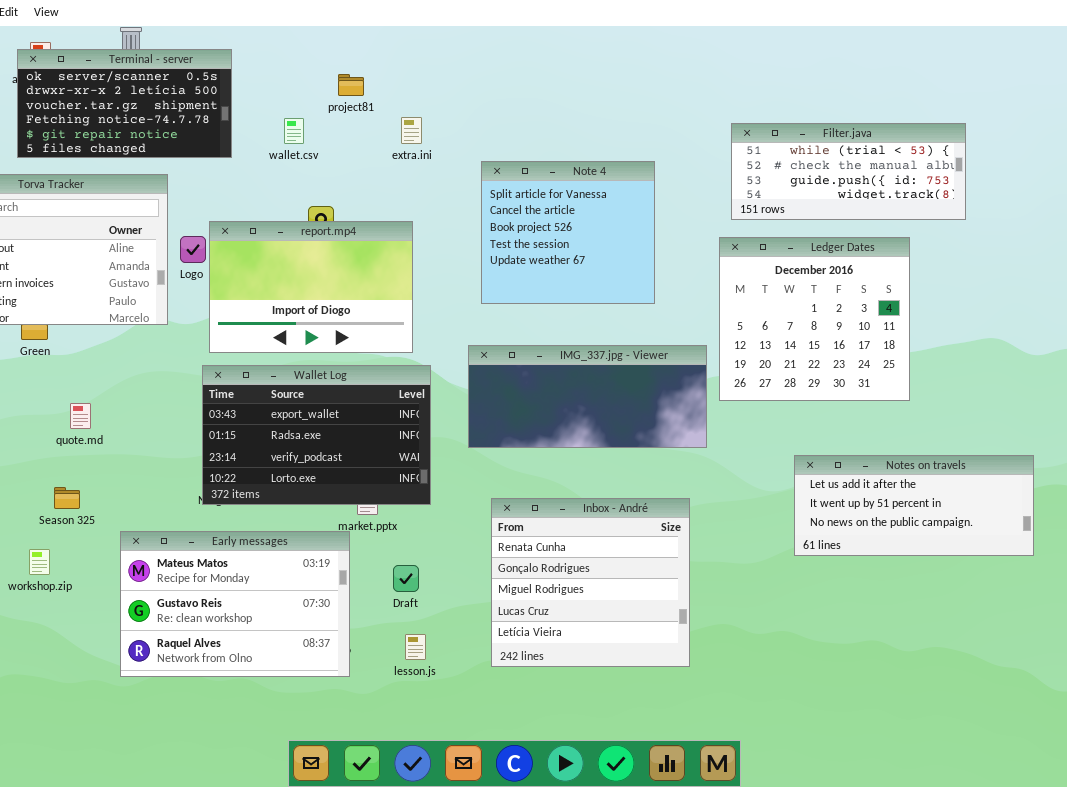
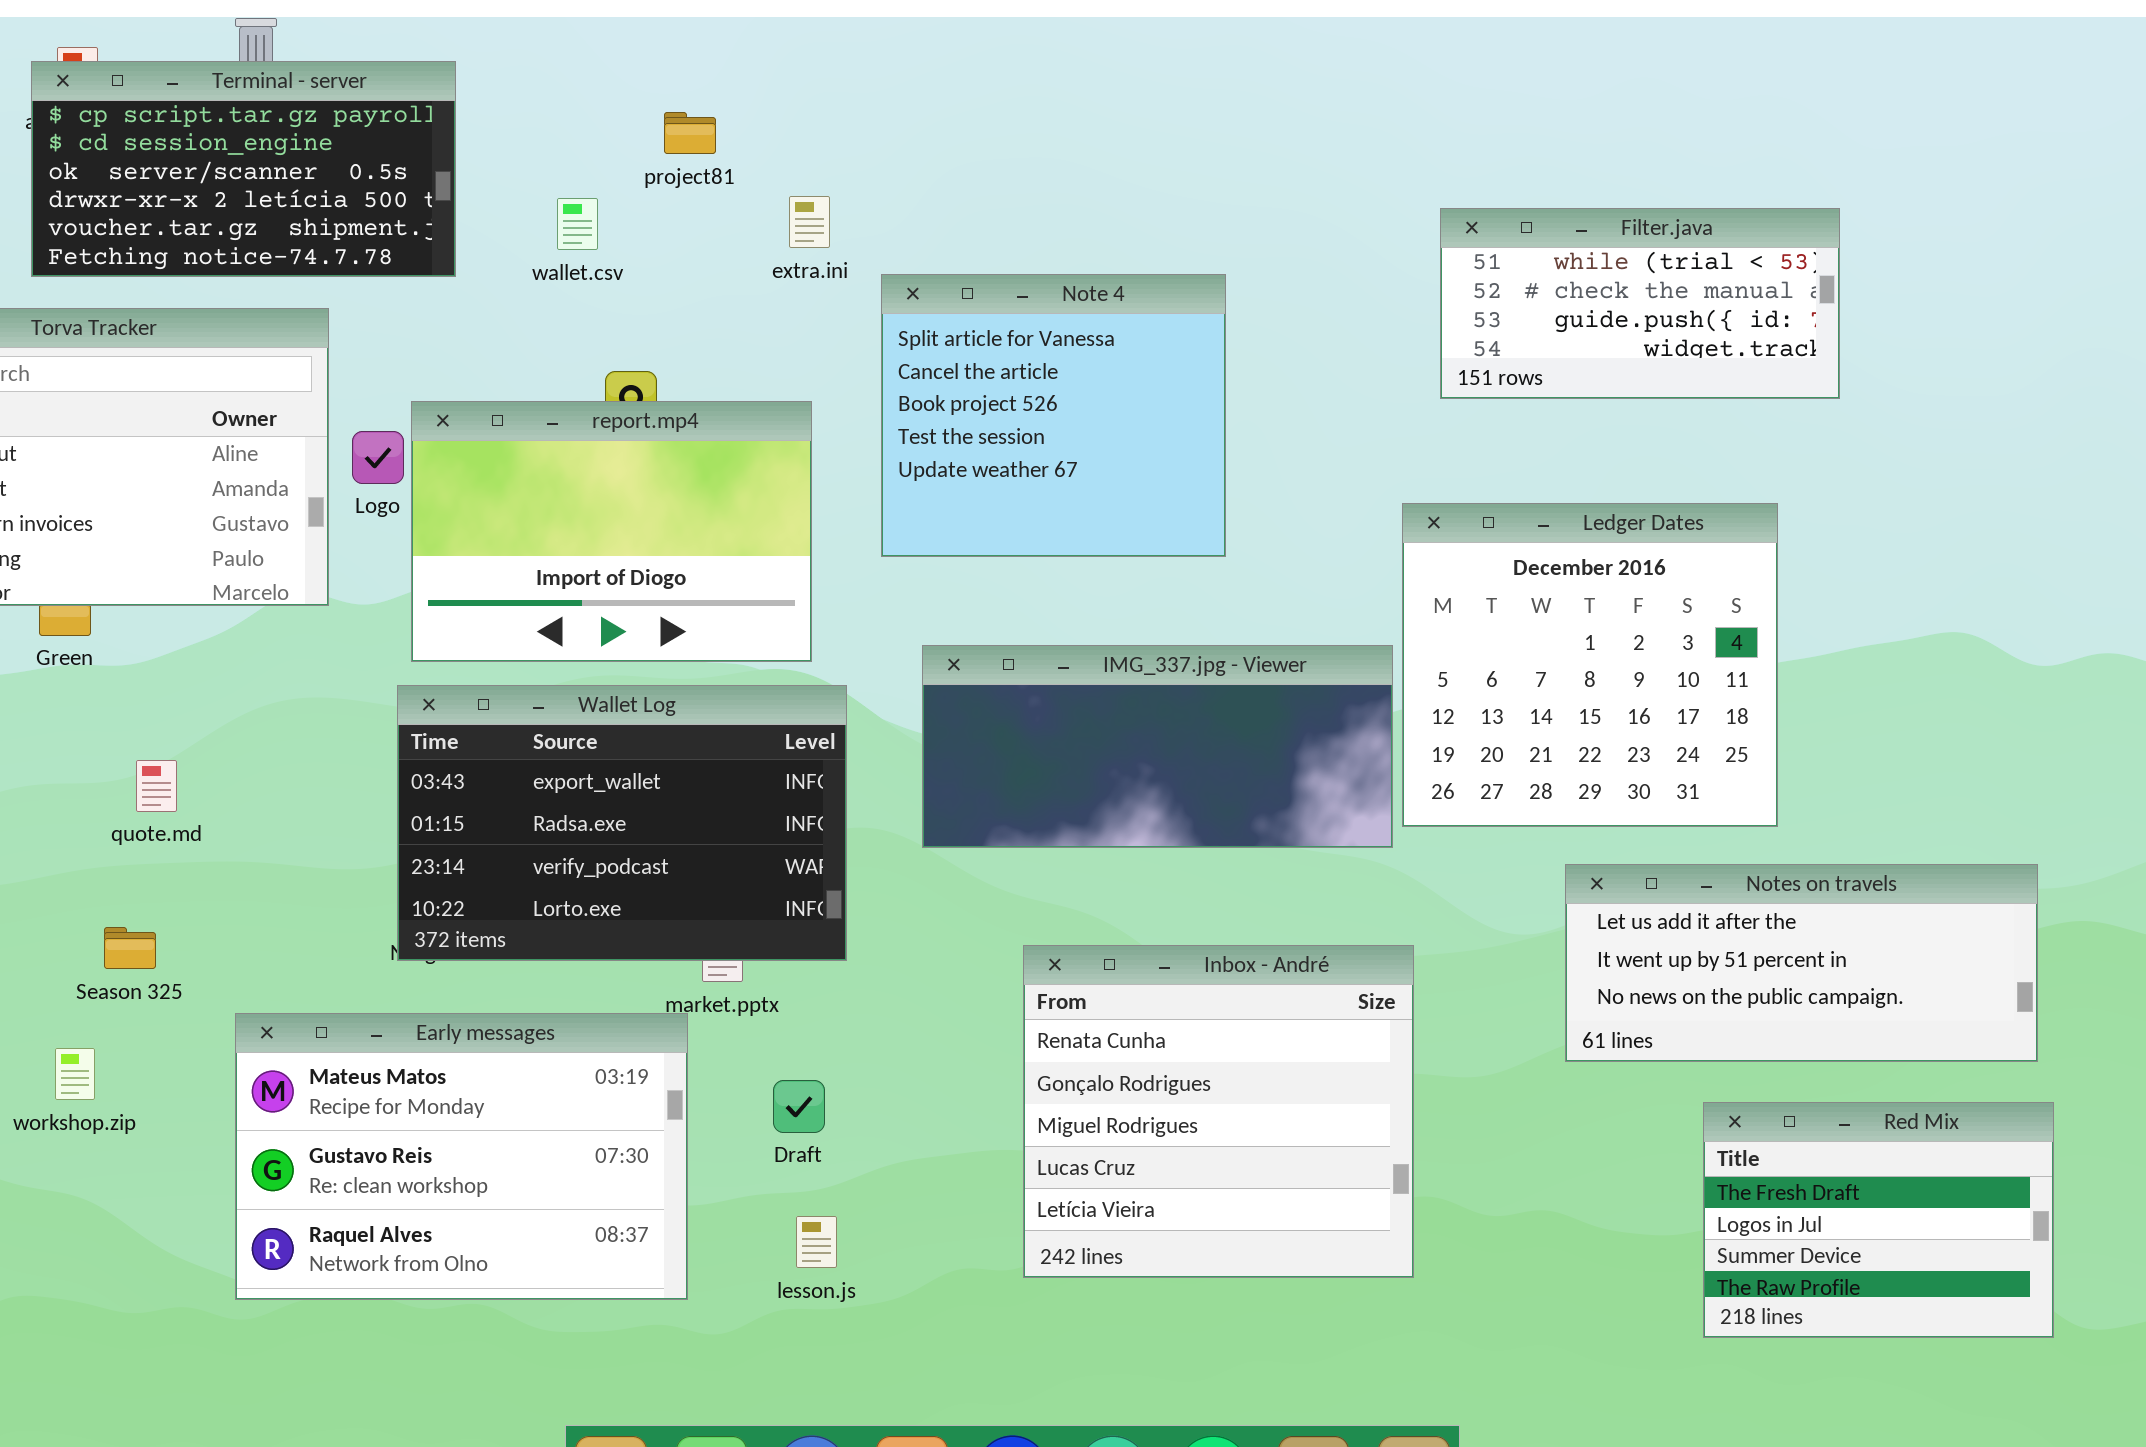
Terminal - server: [17,49,232,158] -> [31,61,456,277], scrolled up 2 rows
Filter.java: [731,123,966,220] -> [1440,208,1840,399], resized
Note 4: [481,161,655,304] -> [881,274,1226,557], moved
Ledger Dates: [719,237,910,401] -> [1402,503,1778,827], moved
Inbox - André: [491,498,690,667] -> [1023,945,1414,1278], moved
Red Mix: none -> [1703,1102,2054,1338], opened

